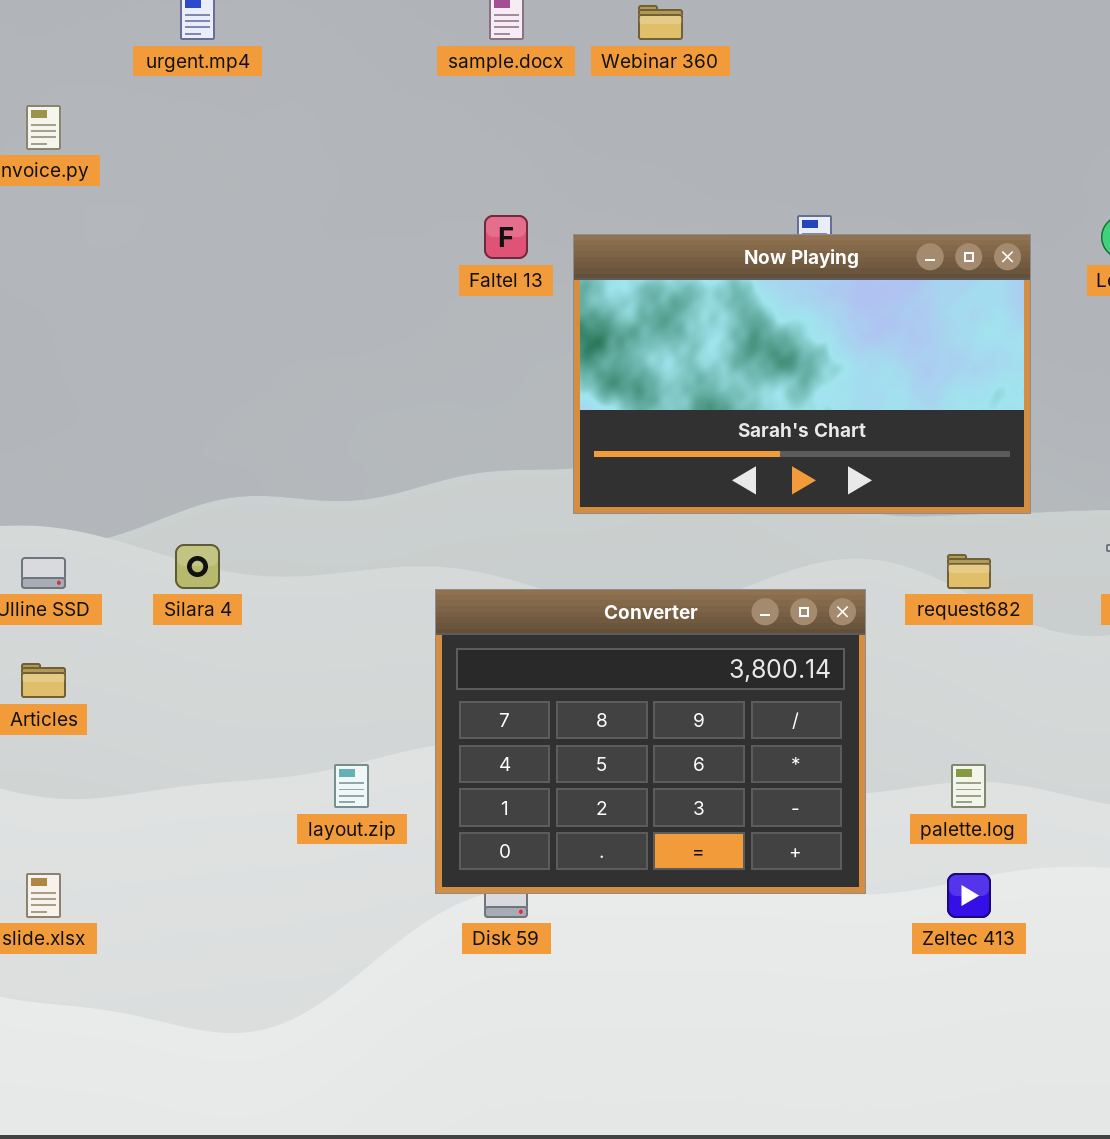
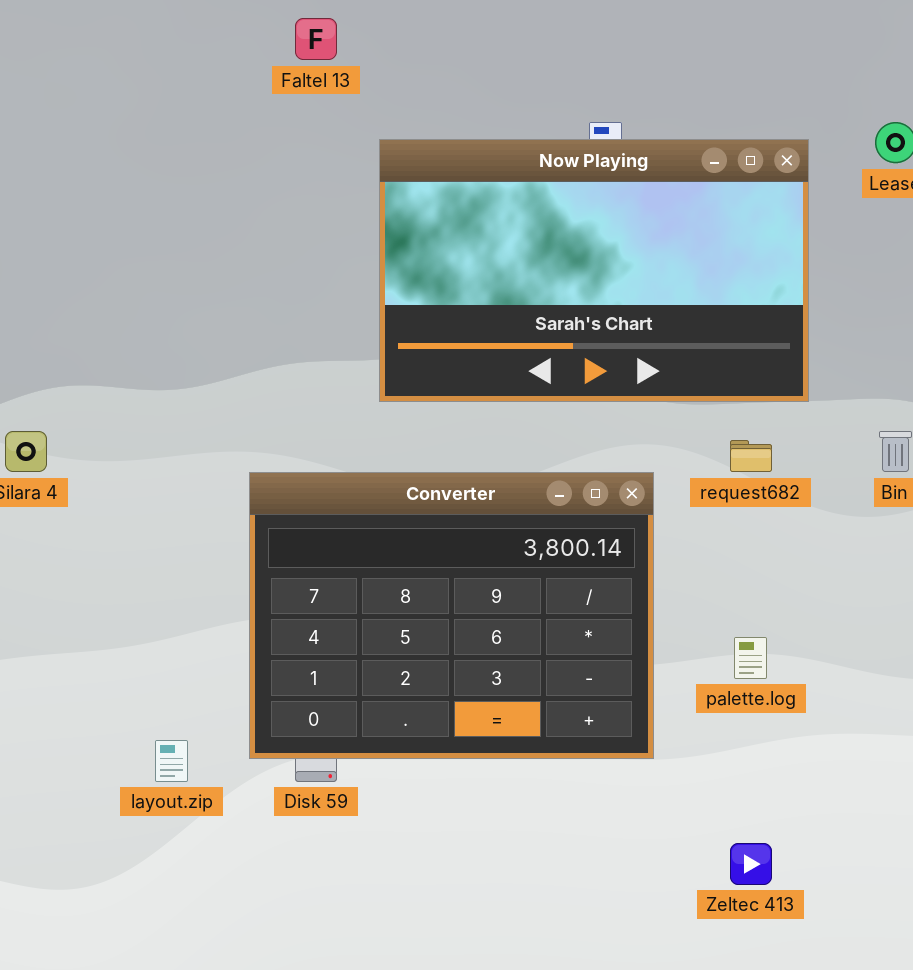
Faltel 13: [484,215,528,259] -> [295,18,337,60], moved
layout.zip: [334,764,369,808] -> [155,740,188,782], moved
Zeltec 413: [947,873,991,918] -> [730,843,772,885], moved

